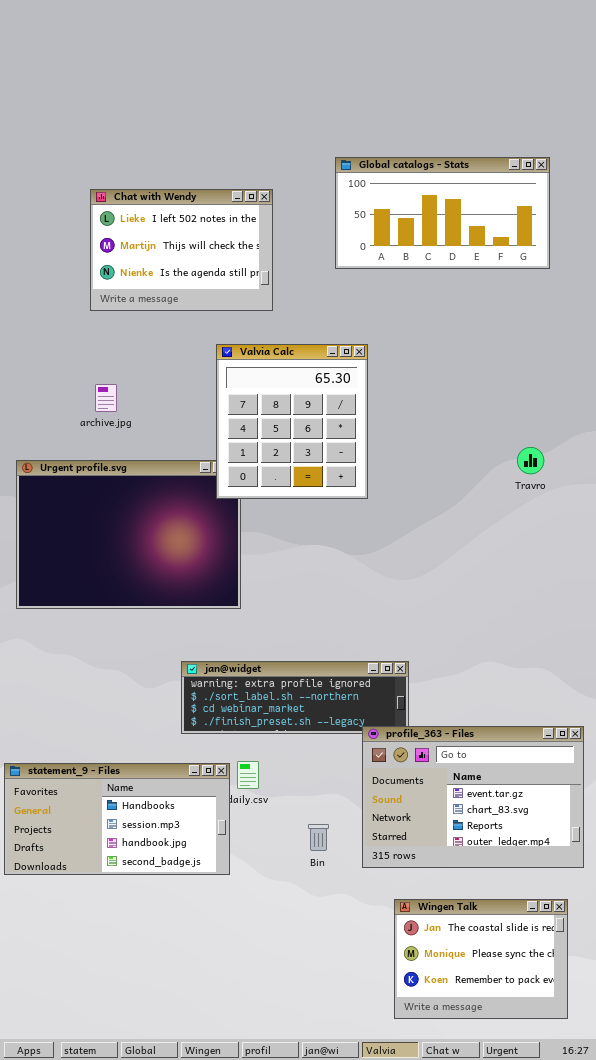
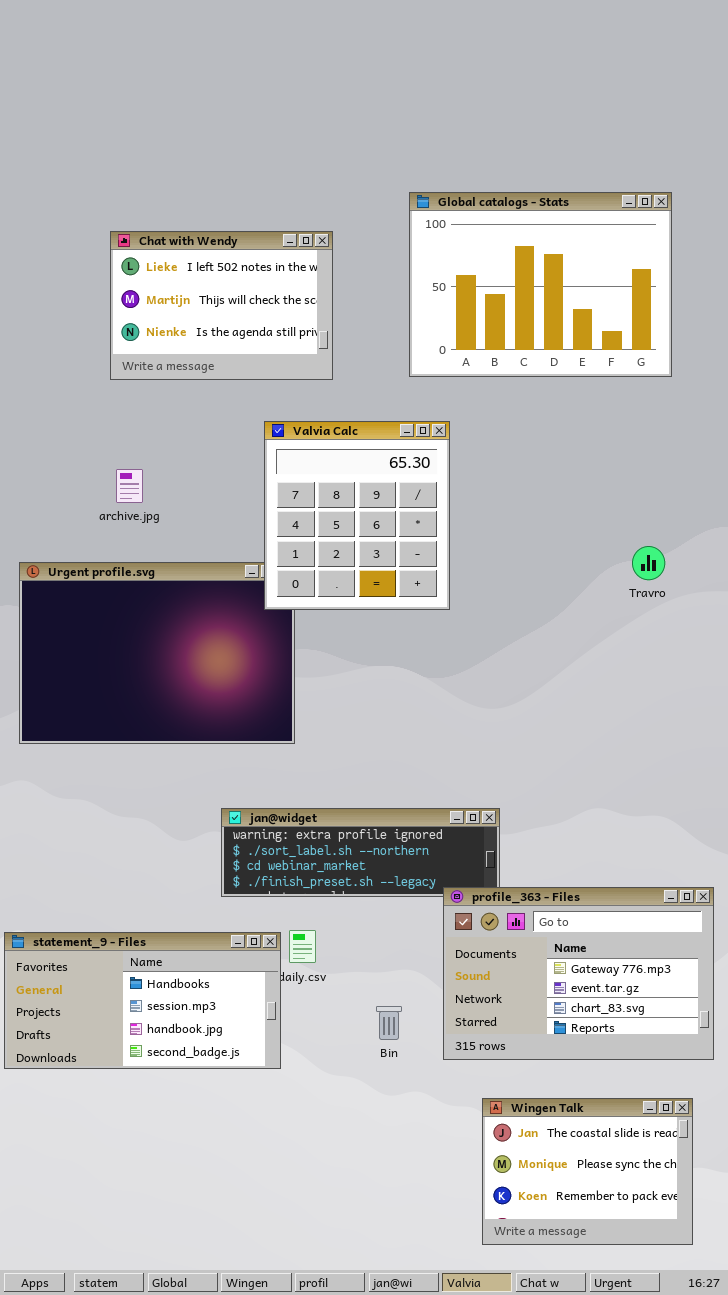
Global catalogs - Stats: [335,157,550,269] -> [409,192,672,377], resized
profile_363 - Files: [362,726,584,868] -> [443,887,714,1060], scrolled up 1 row

